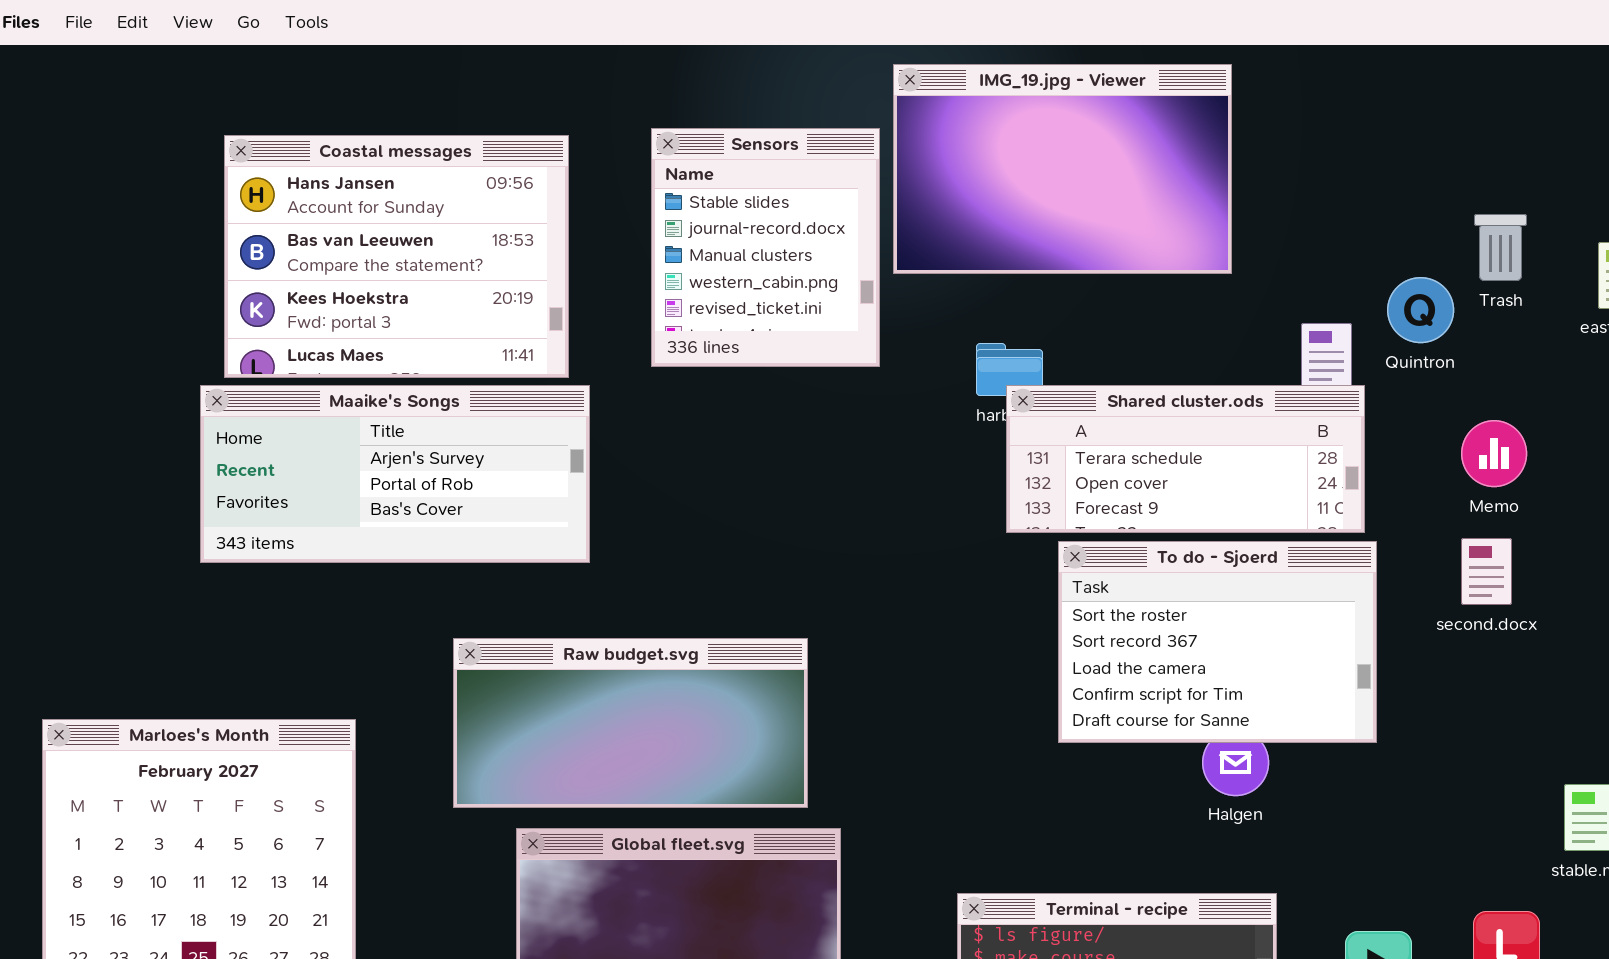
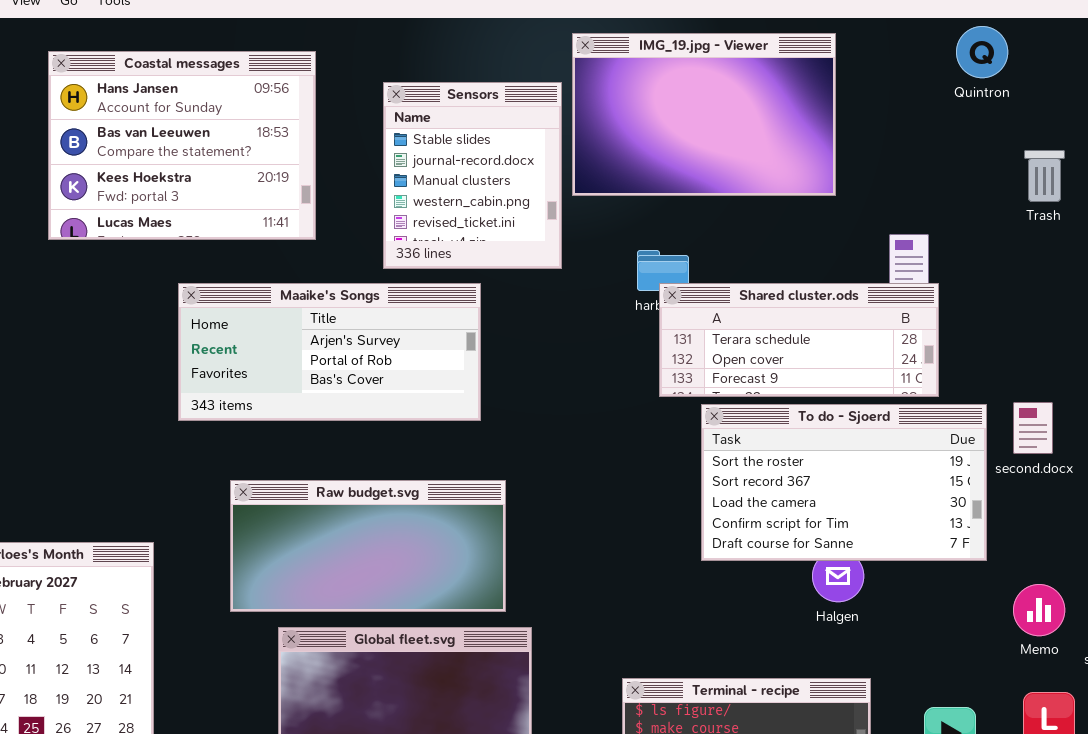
Coastal messages: [224,135,569,378] -> [48,51,316,240], moved
Quintron: [1387,277,1454,343] -> [956,26,1008,78], moved
Maaike's Songs: [200,385,590,563] -> [178,283,481,421], moved
Memo: [1461,420,1527,487] -> [1013,584,1065,636], moved
To do - Sjoerd: [1058,541,1377,743] -> [701,404,987,561], resized

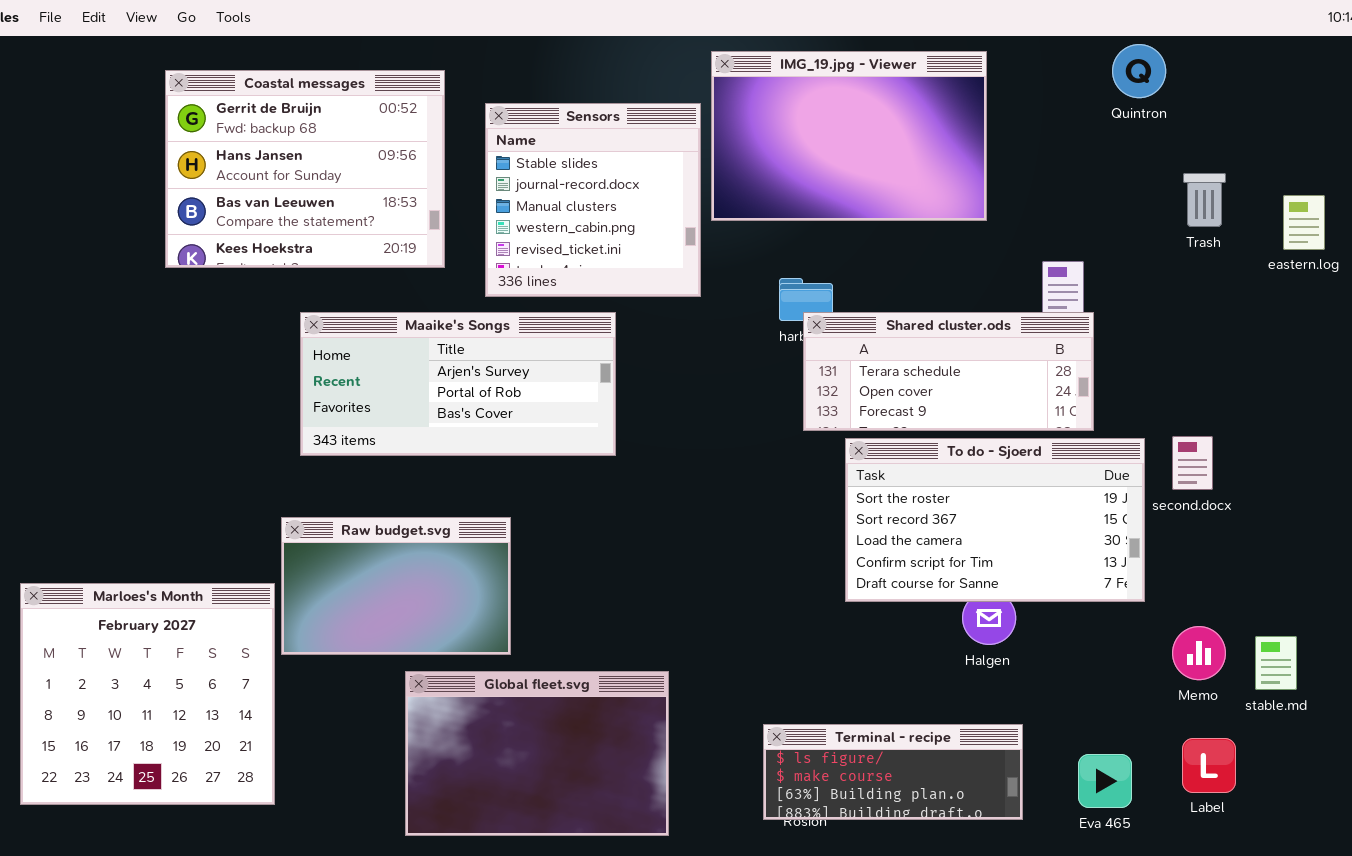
Coastal messages: [48,51,316,240] -> [165,70,445,268], scrolled up 1 row
Sensors: [383,82,562,269] -> [485,103,701,297], resized
Raw budget.svg: [230,480,506,612] -> [281,517,511,655], moved, resized

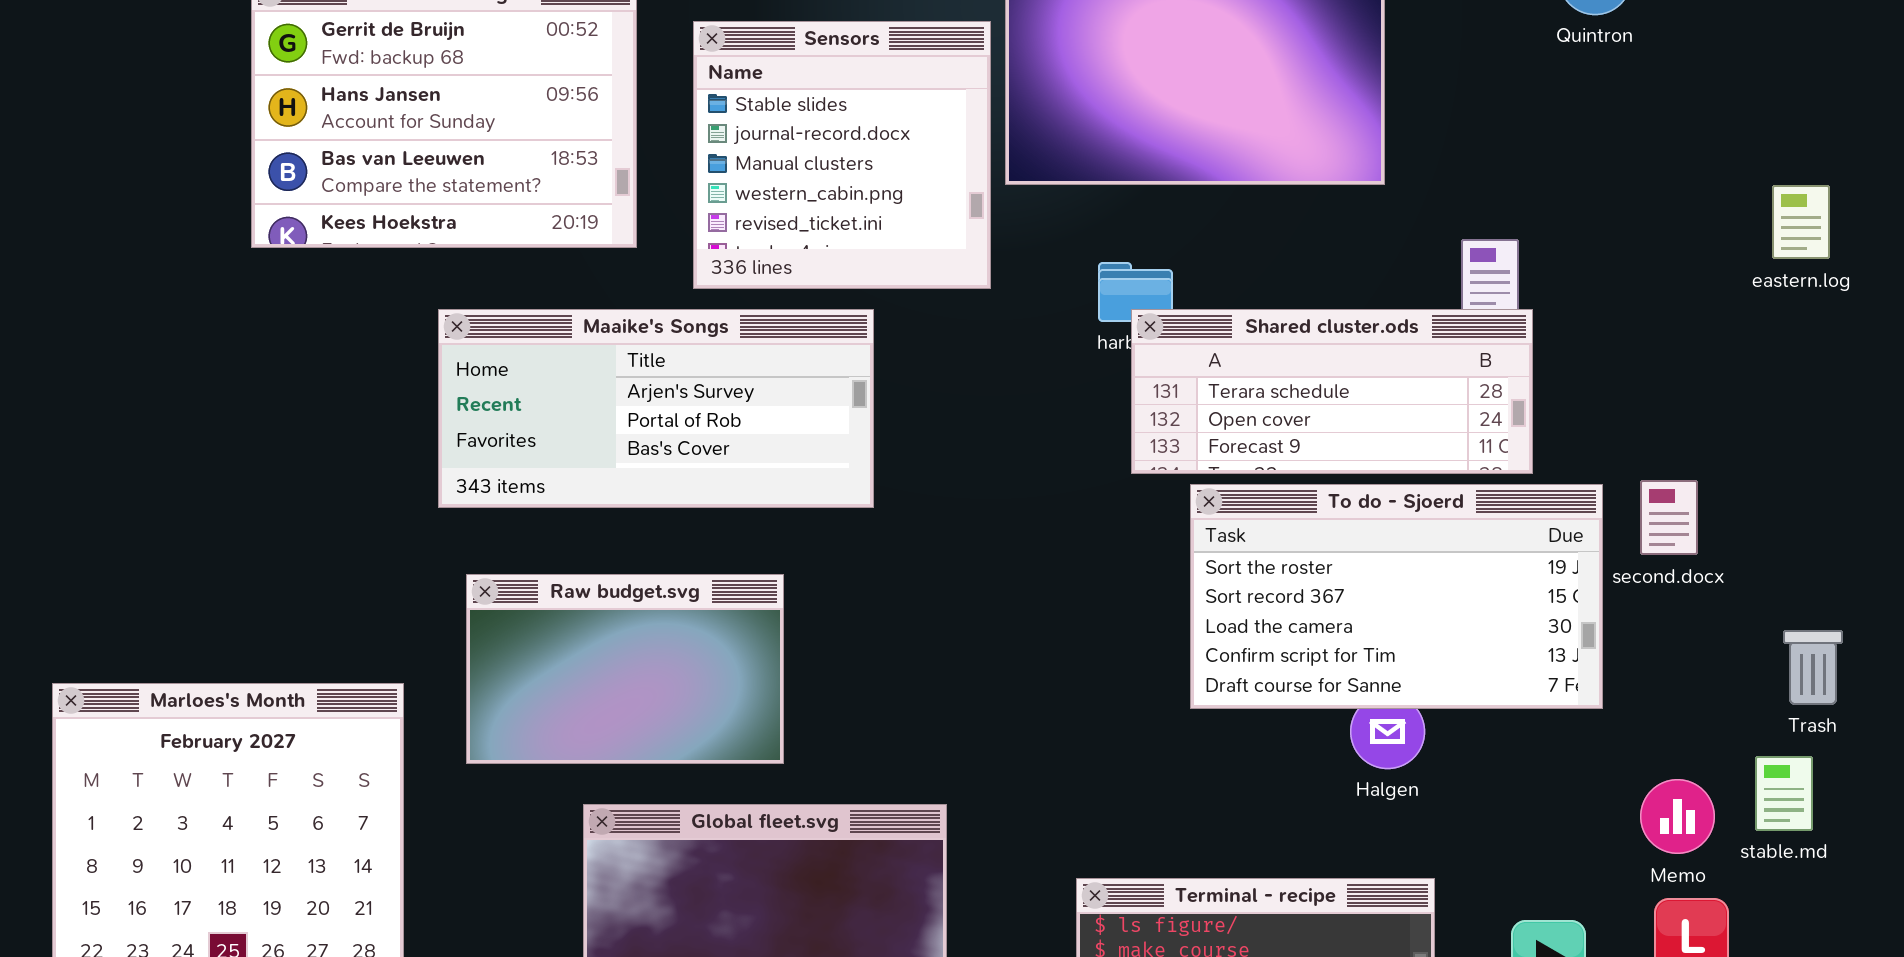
Trash: [1183,173,1226,227] -> [1783,630,1843,705], moved
eastern.log: [1283,195,1325,250] -> [1772,185,1830,259], moved
Raw budget.svg: [281,517,511,655] -> [466,574,784,764], moved
Memo: [1172,626,1226,680] -> [1640,779,1715,854], moved

